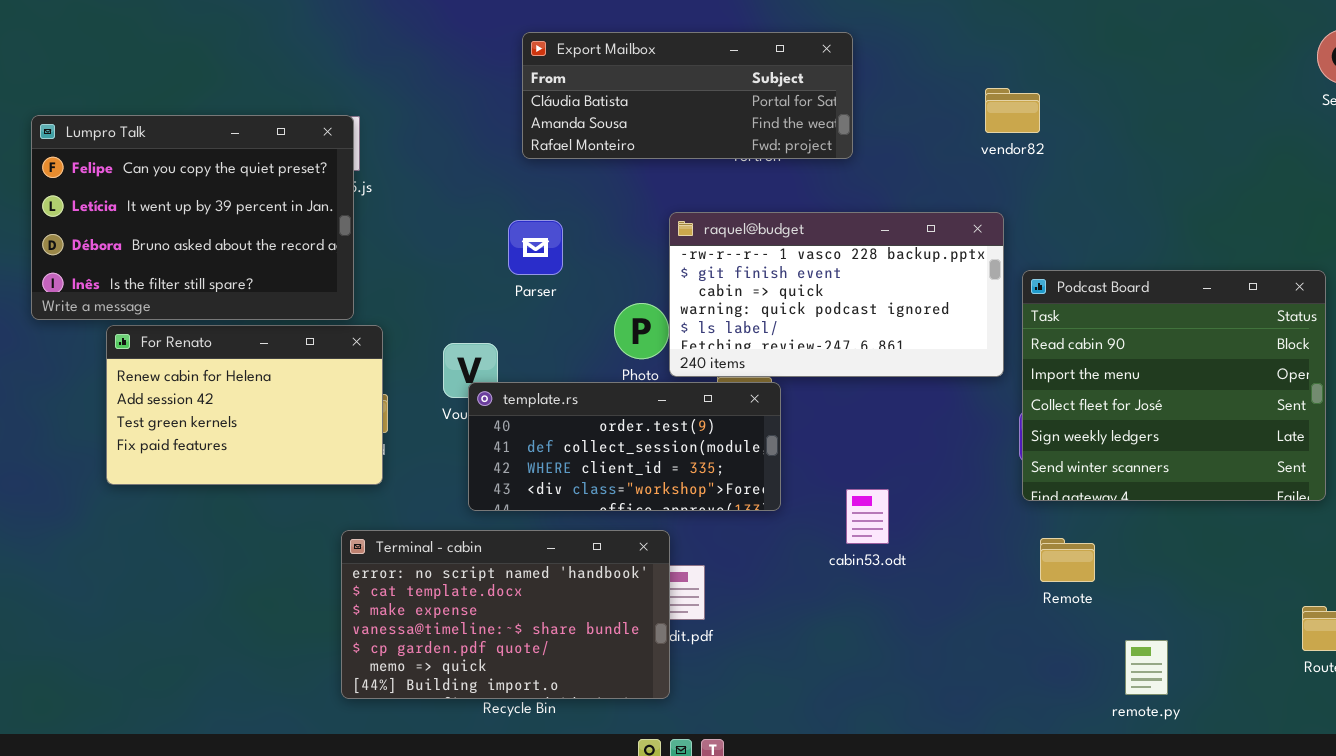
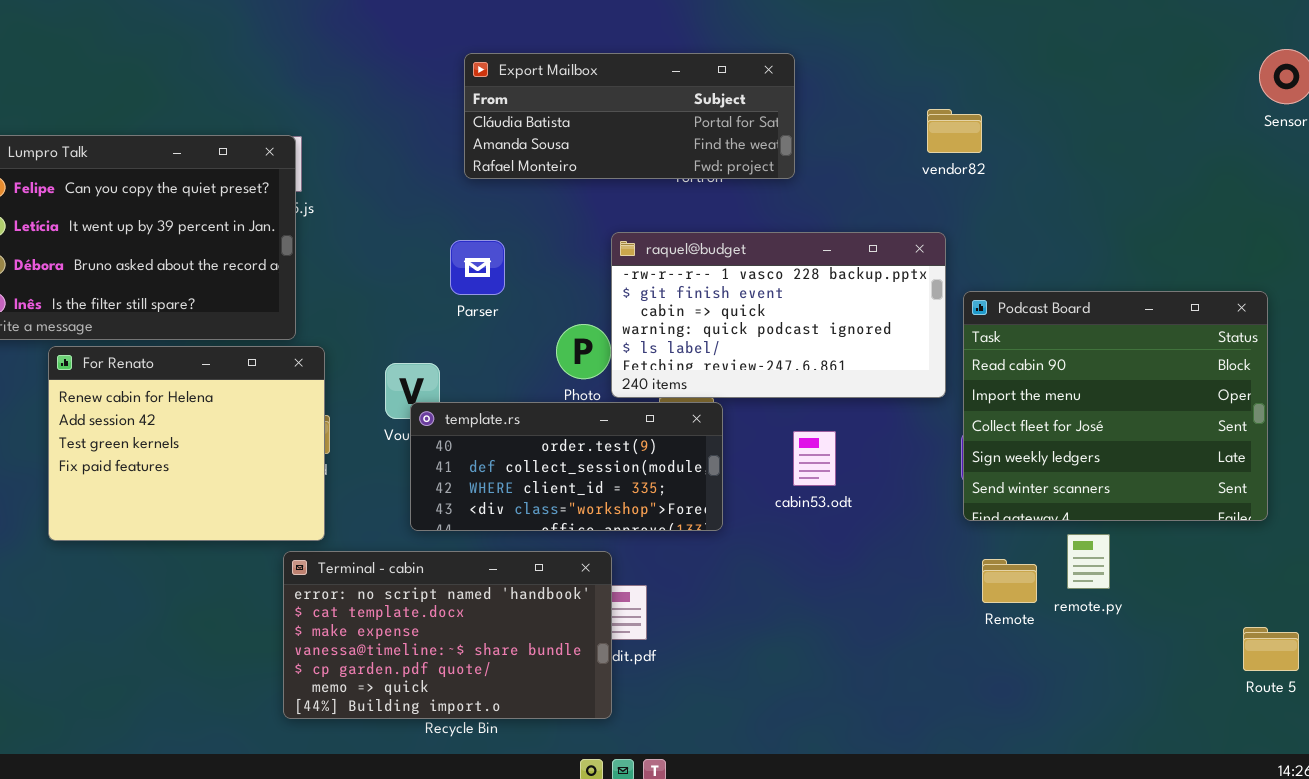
For Renato: [106,325,383,485] -> [48,346,325,541], resized
cabin53.odt: [846,489,889,544] -> [793,431,836,486], moved
remote.py: [1125,640,1168,695] -> [1067,534,1110,589], moved

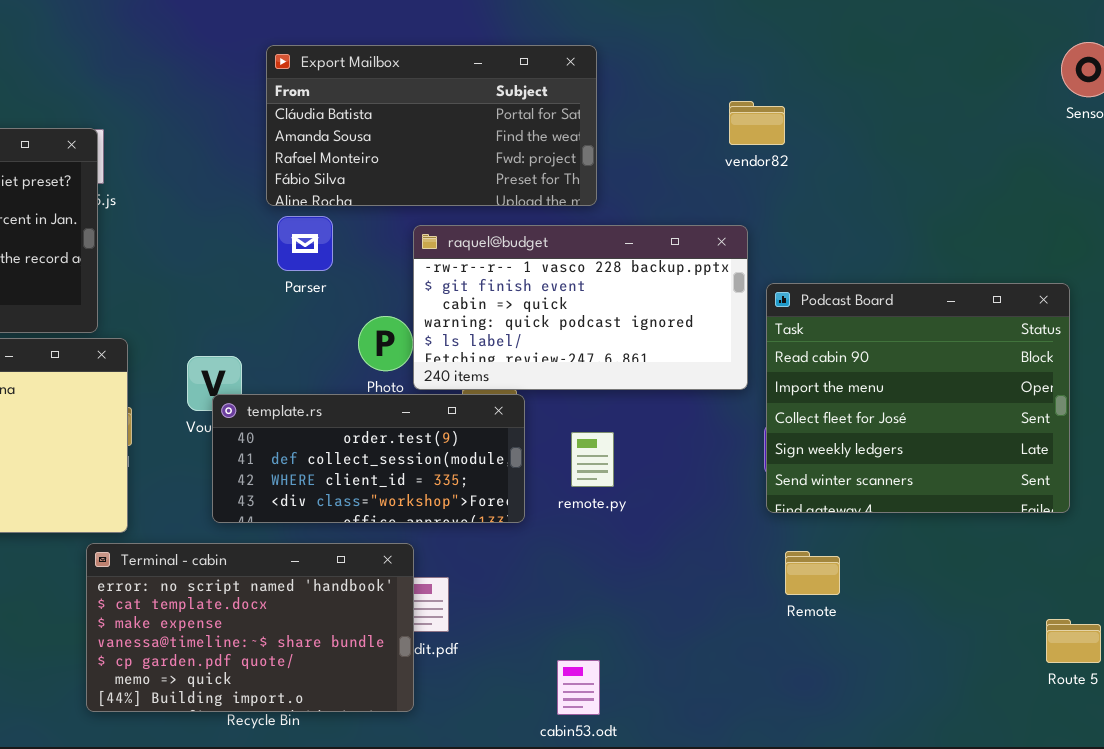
Export Mailbox: [464,53,795,179] -> [266,45,597,206], resized
Parser: [450,240,505,295] -> [277,216,333,271], moved
cabin53.odt: [793,431,836,486] -> [557,660,600,715], moved
remote.py: [1067,534,1110,589] -> [571,432,614,487], moved

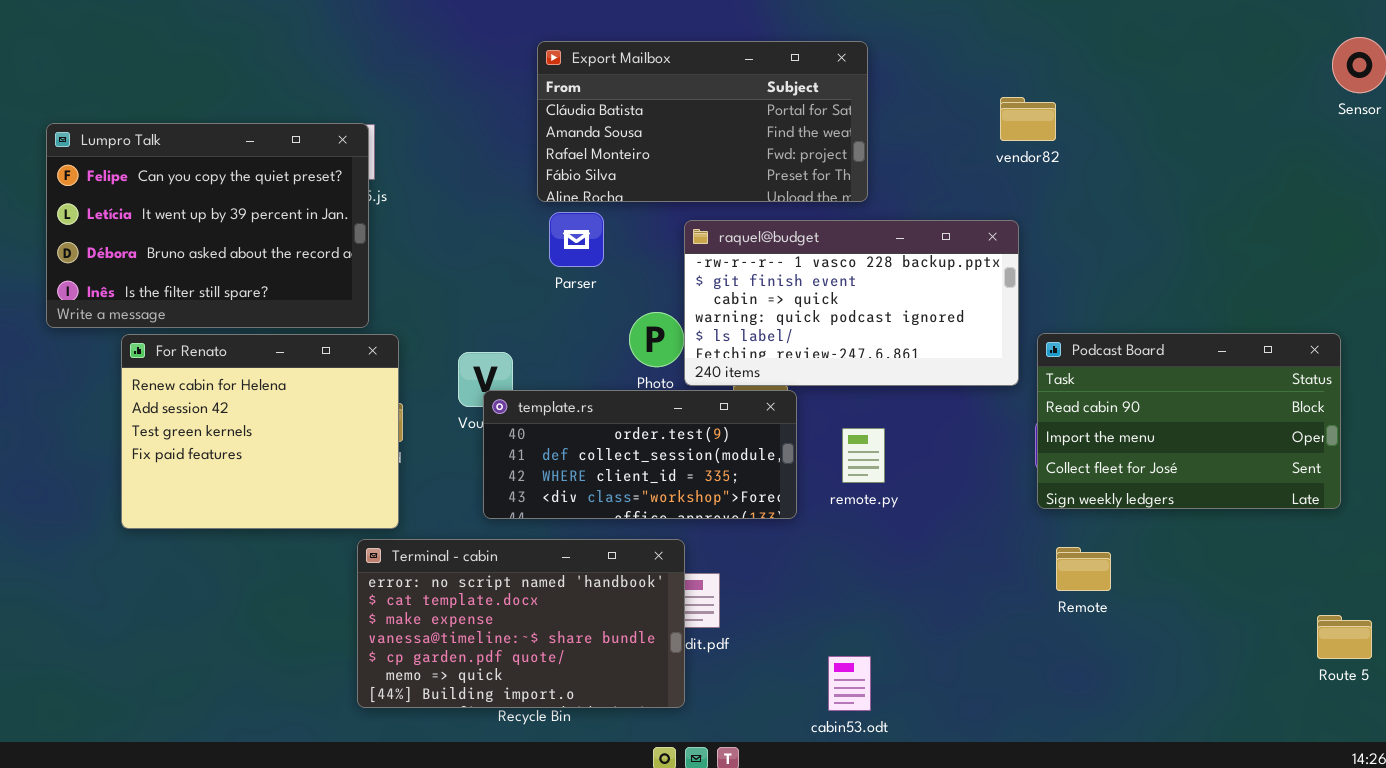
Podcast Board: [766,283,1070,513] -> [1037,333,1341,509], resized

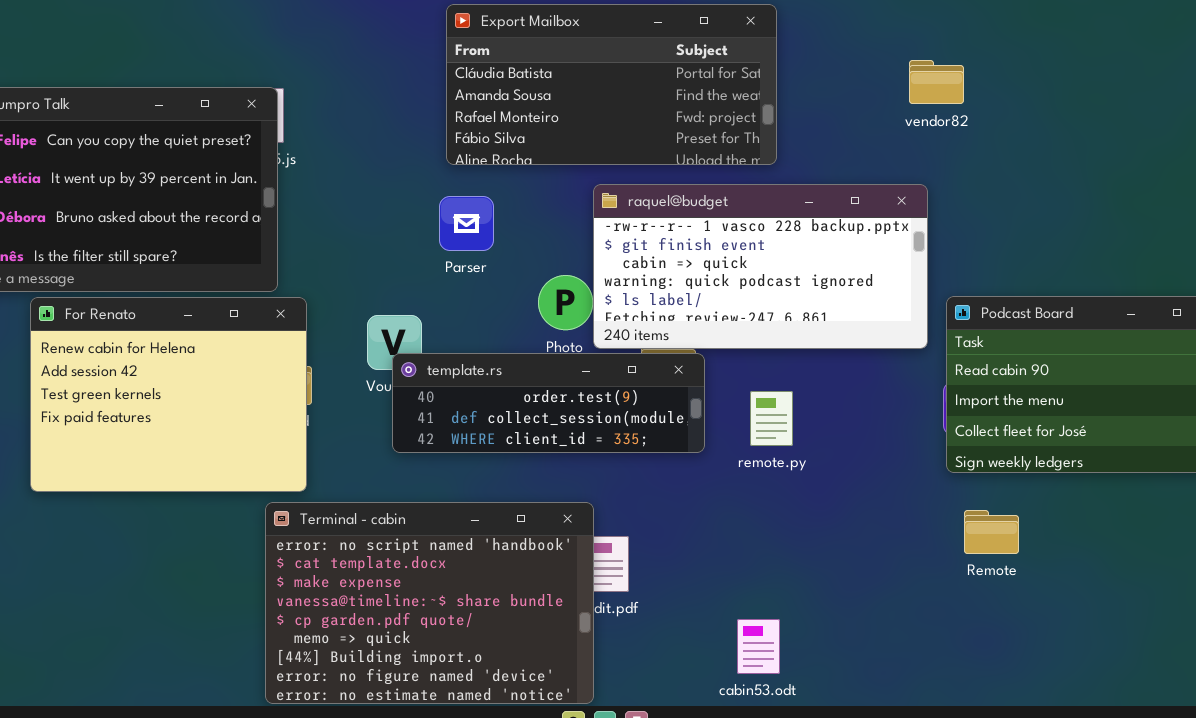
Parser: [549,212,604,267] -> [439,196,494,251], moved
template.rs: [483,390,797,519] -> [392,353,705,453], resized
Terminal - cabin: [357,539,685,708] -> [265,502,594,704], resized

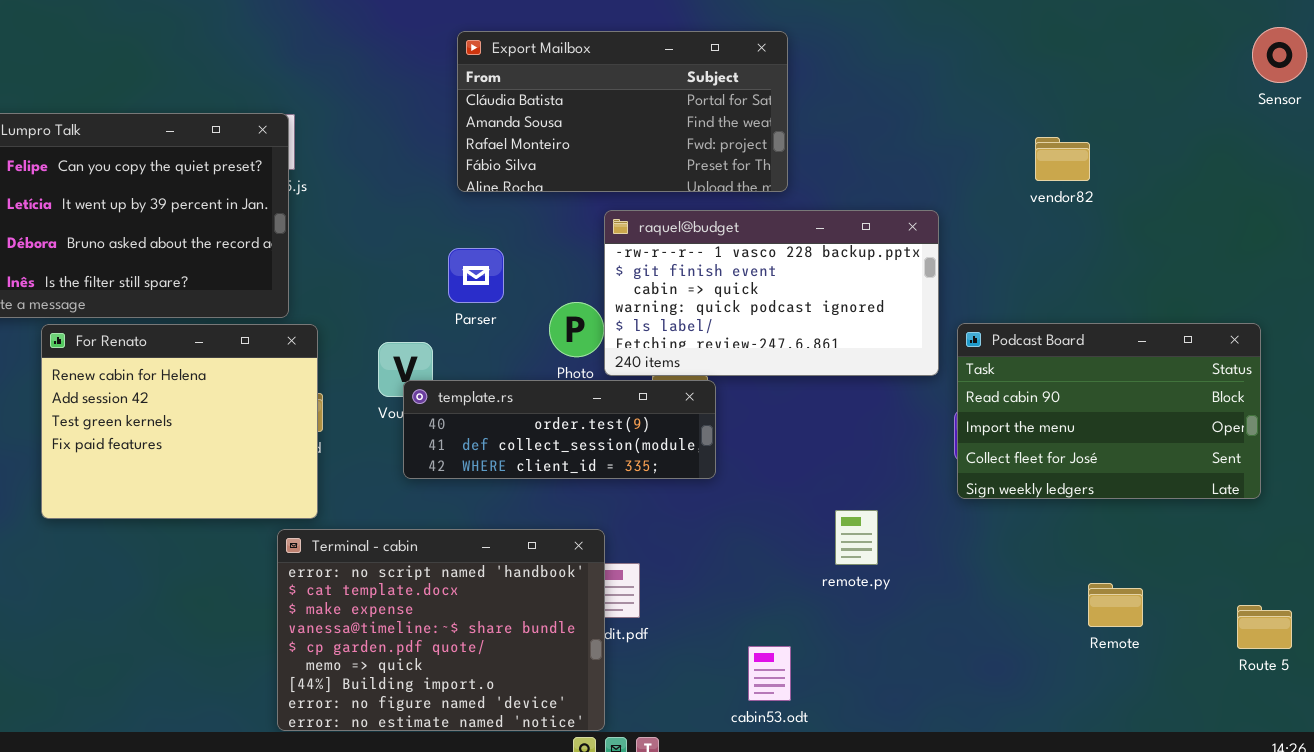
vendor82: [909,60,964,104] -> [1035,137,1090,181], moved
Parser: [439,196,494,251] -> [448,248,504,303], moved
remote.py: [750,391,793,446] -> [835,510,878,565], moved
Remote: [964,510,1019,554] -> [1088,583,1143,627], moved

